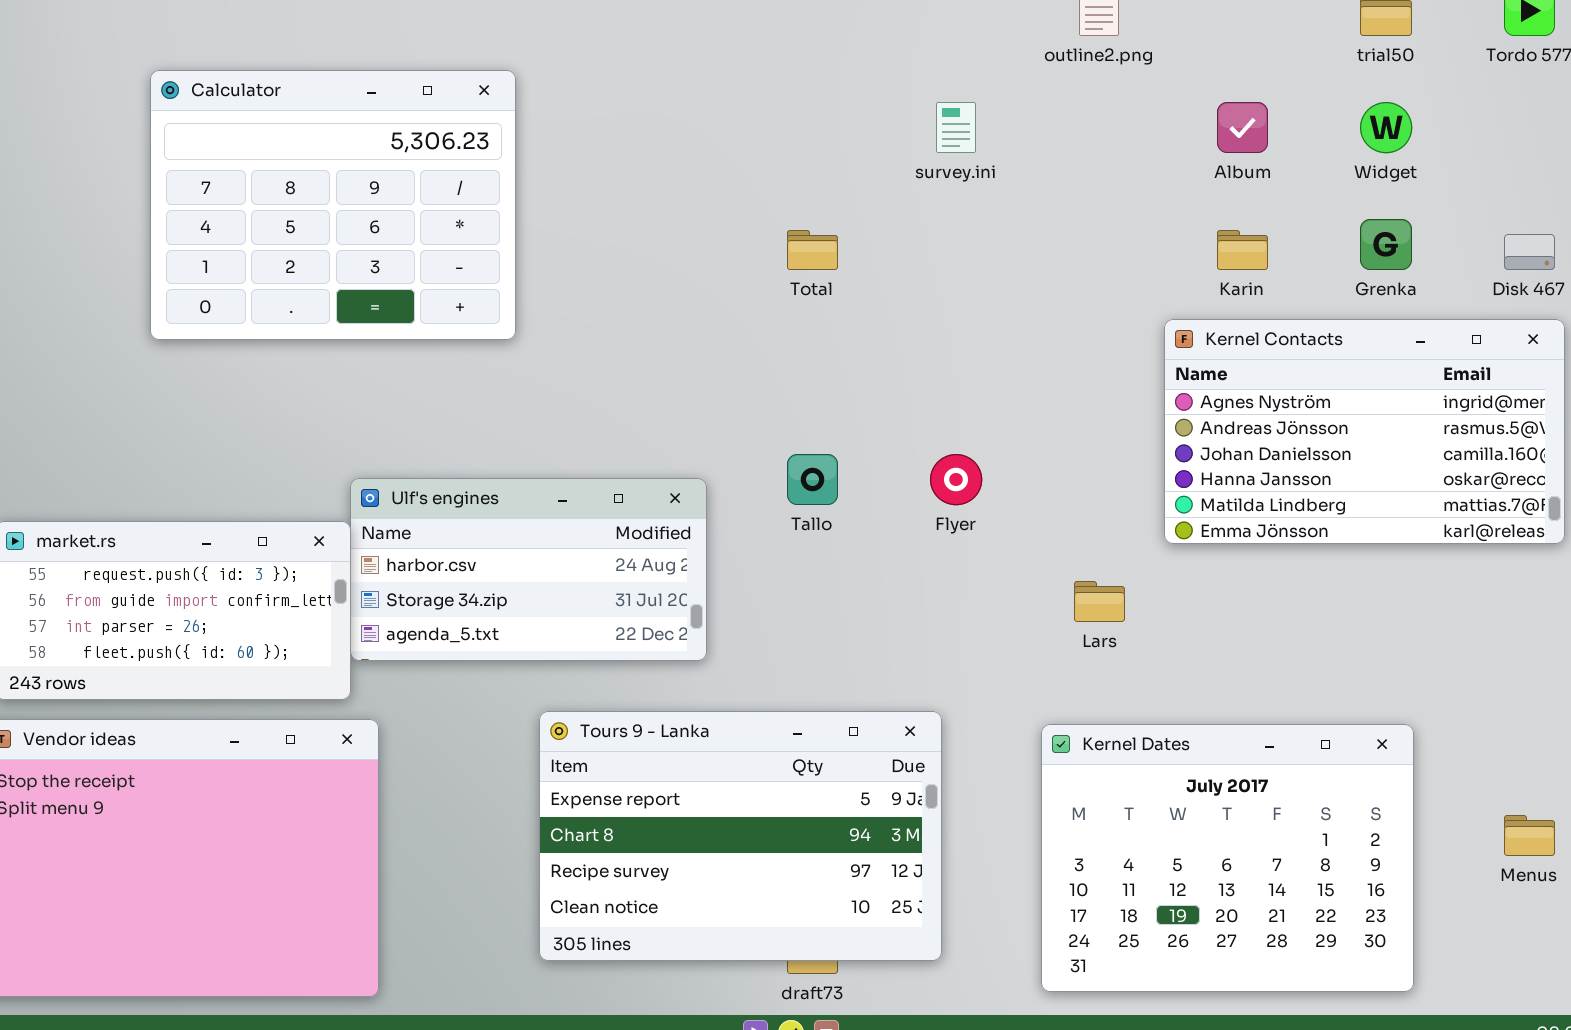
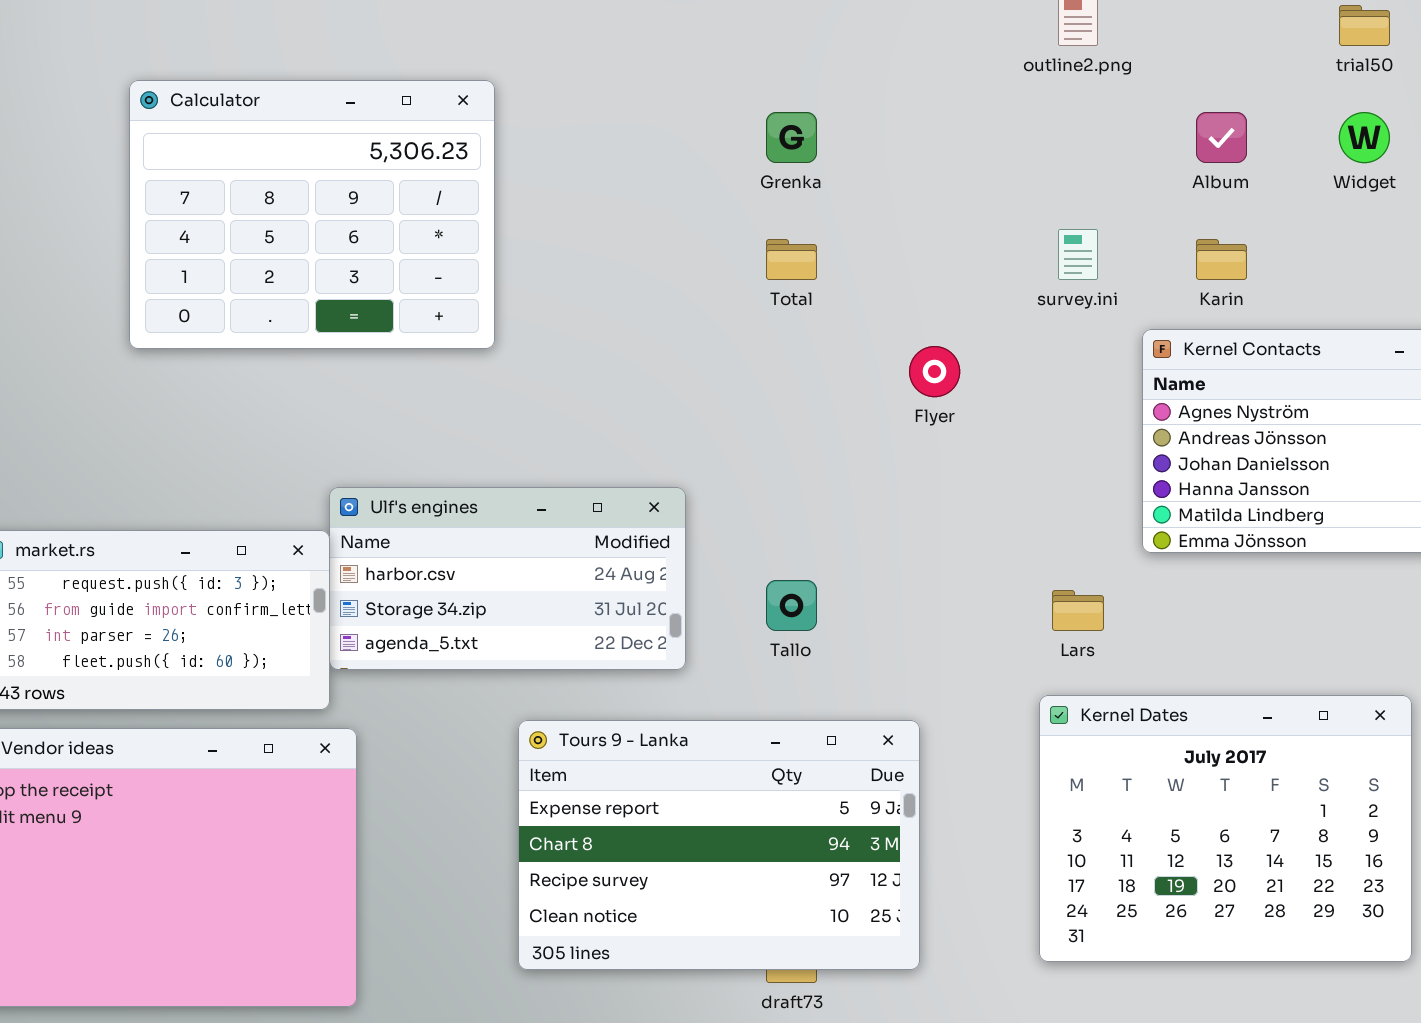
survey.ini: [936,102,976,153] -> [1058,229,1098,280], moved
Grenka: [1360,219,1412,270] -> [766,112,817,163], moved
Tallo: [787,454,838,505] -> [766,580,817,631], moved
Flyer: [930,454,982,505] -> [909,346,960,397], moved
Kernel Dates: [1041,724,1414,992] -> [1039,695,1412,962], moved

